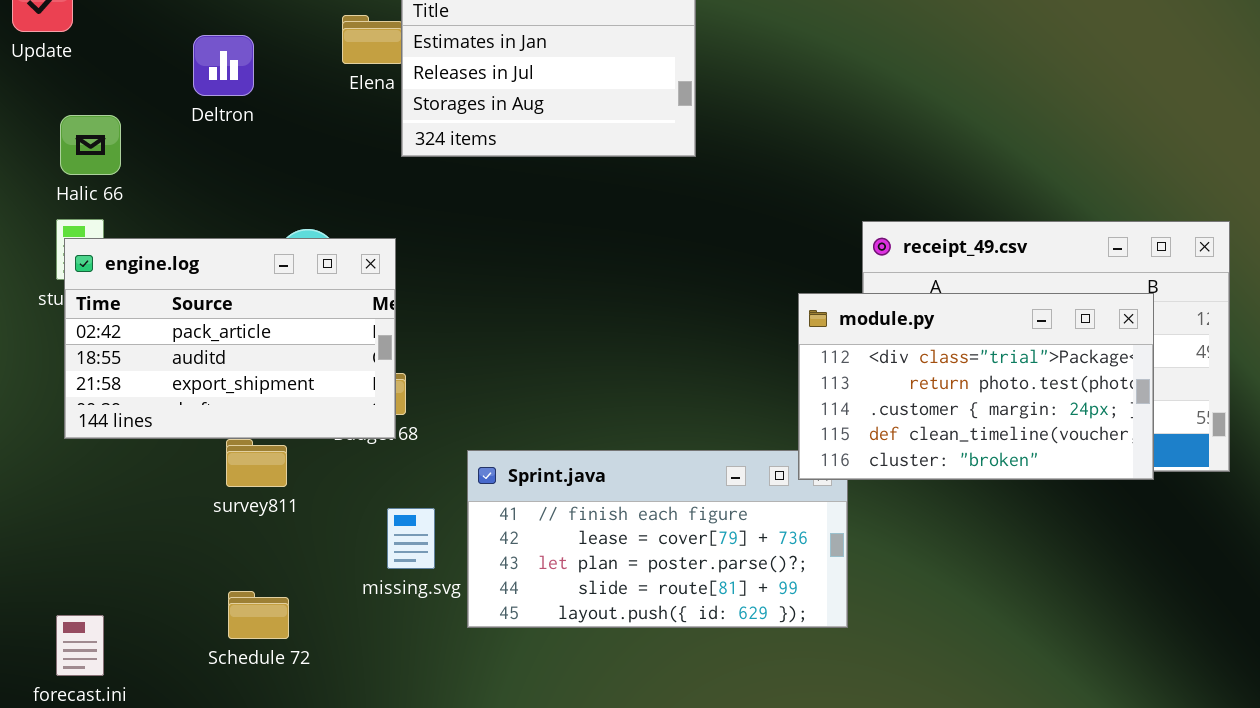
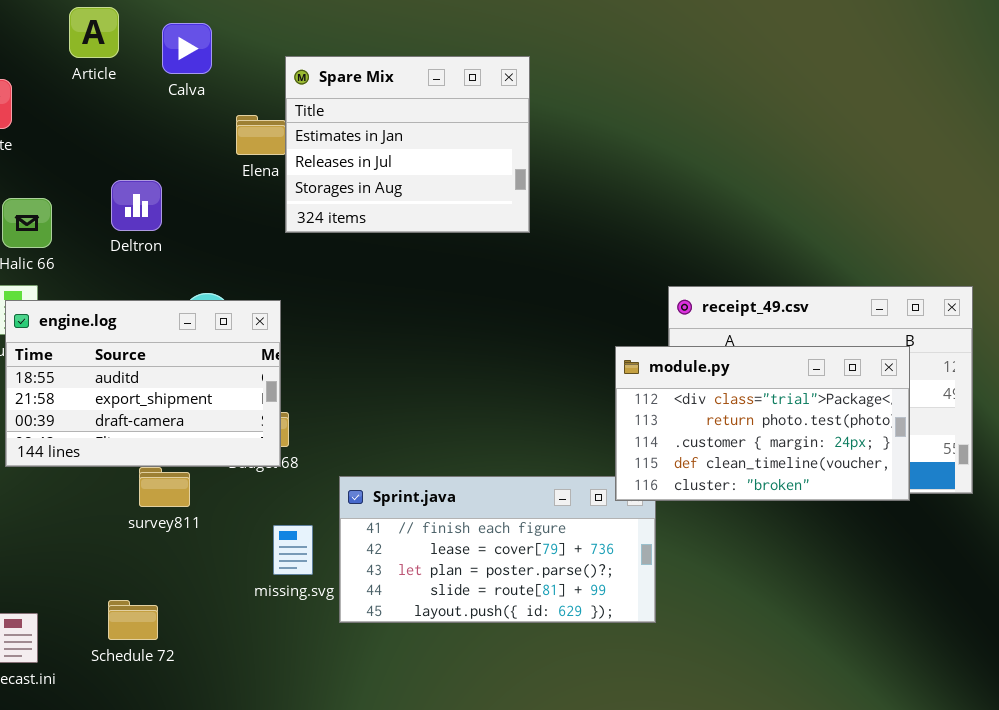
Deltron: [193,35,254,96] -> [111,180,162,231], moved
engine.log: [64,238,396,439] -> [5,300,281,467], scrolled down 1 row
Schedule 72: [228,591,289,639] -> [108,600,158,640], moved

